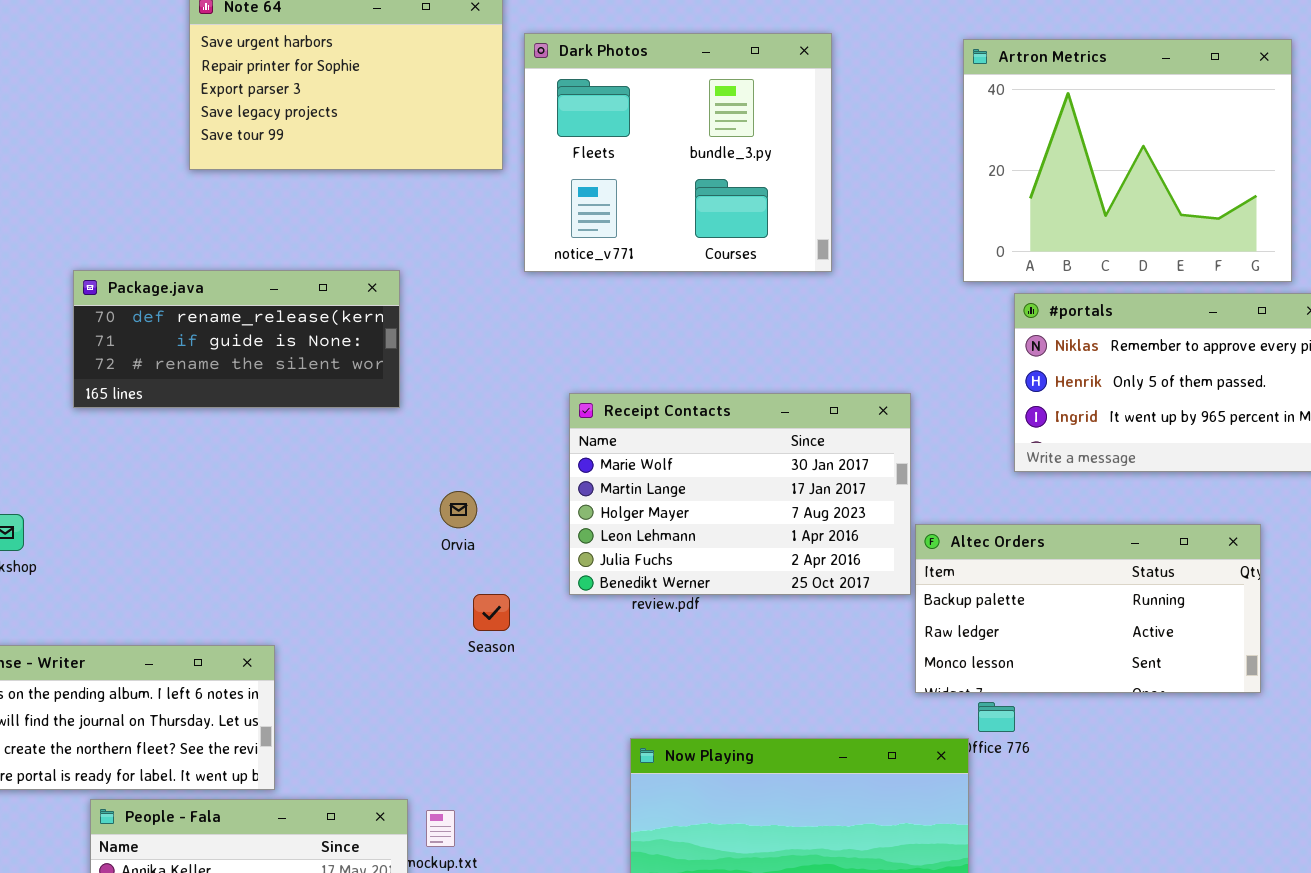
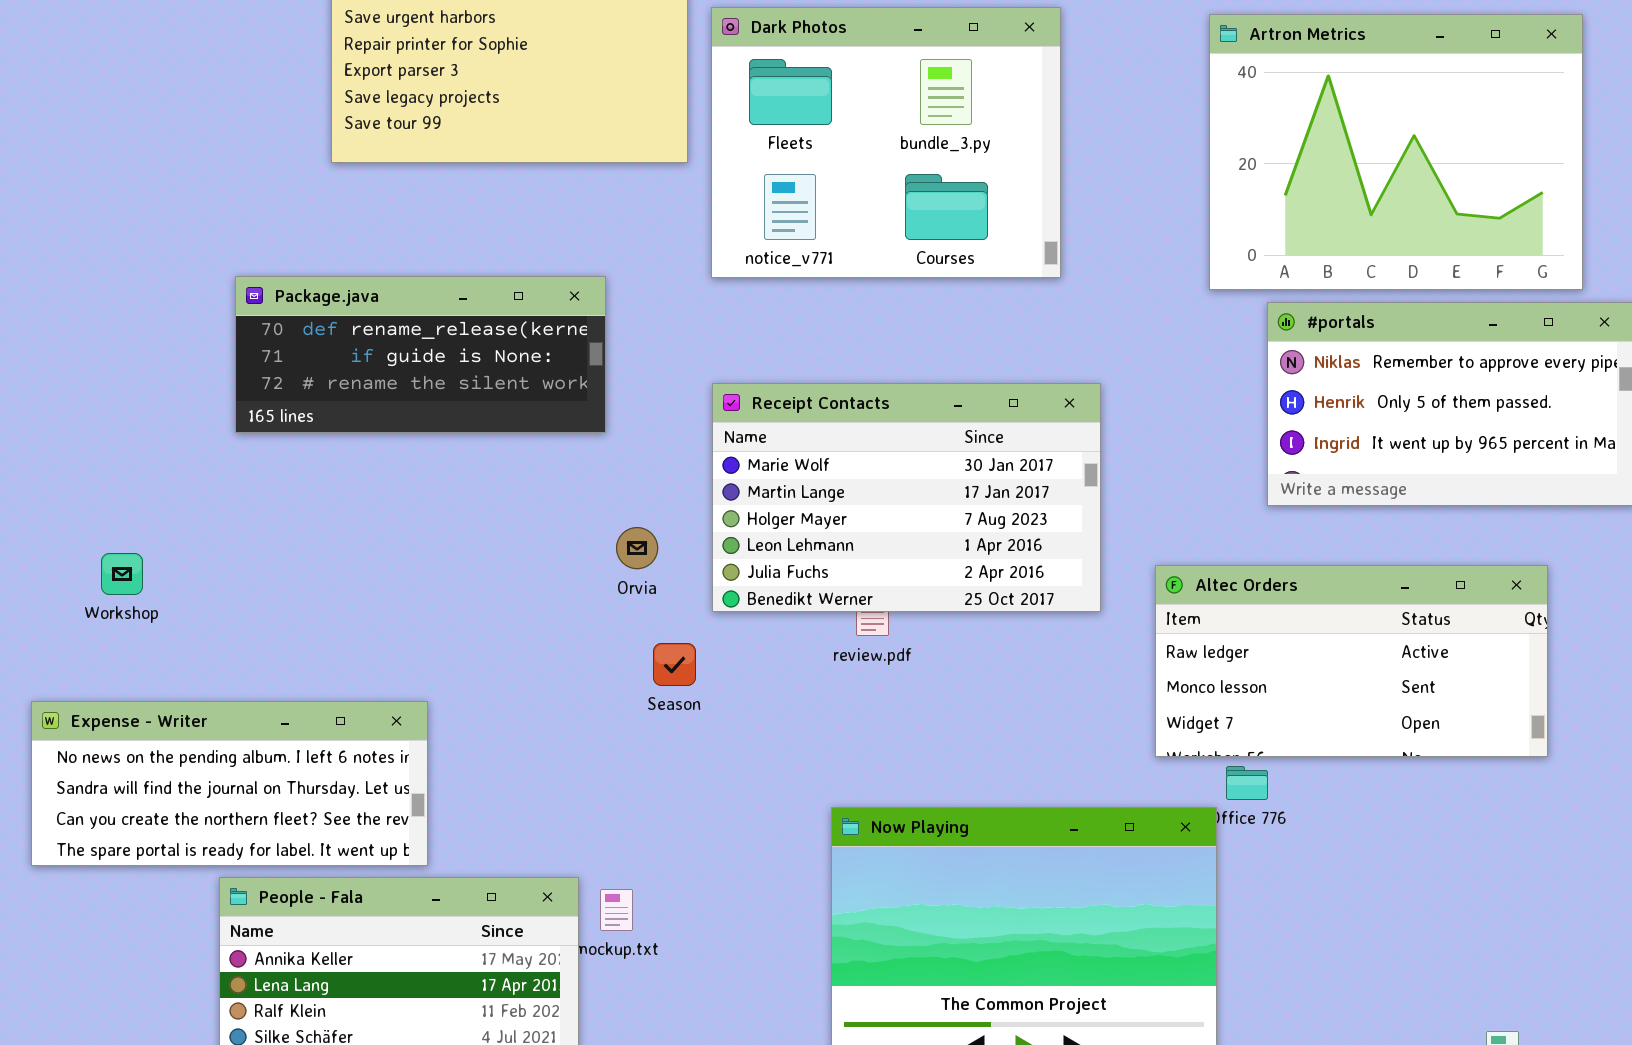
Package.java: [73,270,400,408] -> [235,276,606,433], moved
Receipt Contacts: [569,393,911,595] -> [712,383,1101,612], moved
Altec Orders: [915,524,1261,693] -> [1155,565,1548,757], scrolled down 1 row

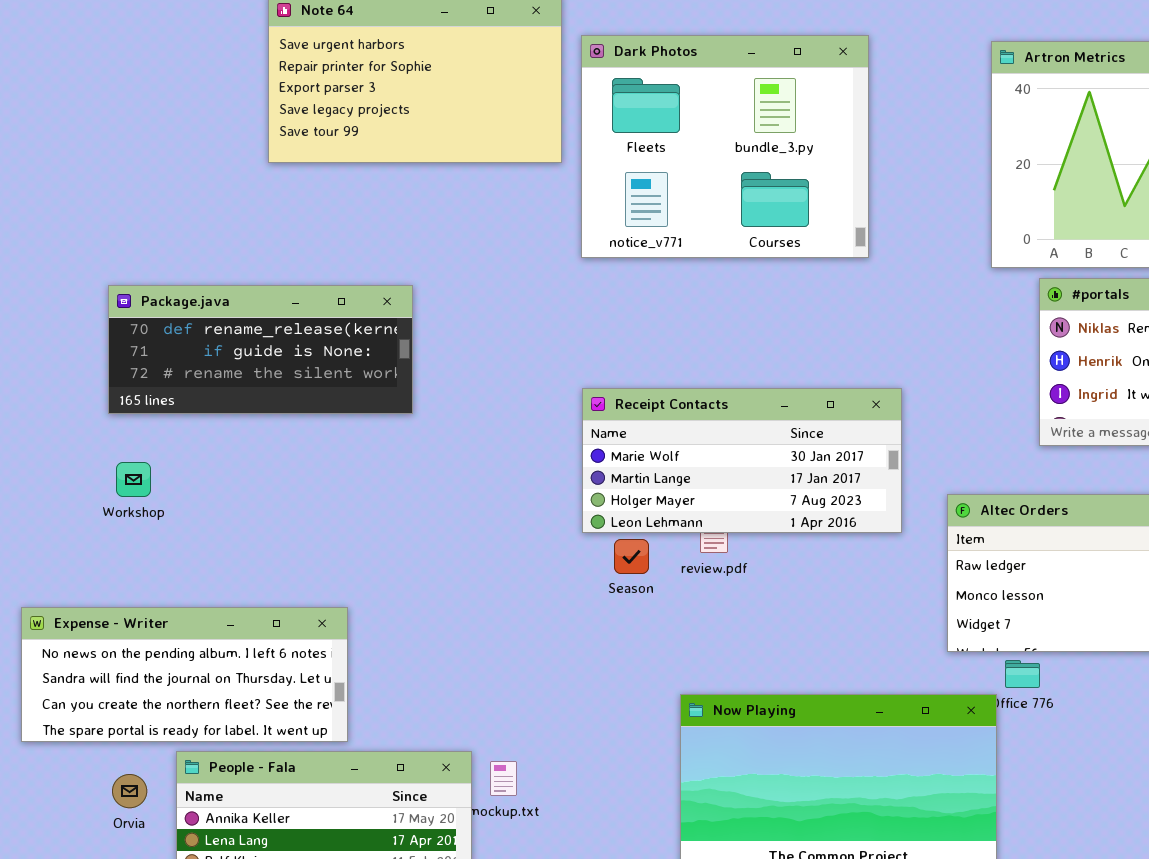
Package.java: [235,276,606,433] -> [108,285,413,414], moved
Receipt Contacts: [712,383,1101,612] -> [582,388,902,533], resized
Orvia: [616,527,658,569] -> [112,774,147,808], moved
Workshop: [101,553,143,595] -> [116,462,151,497], moved
Season: [653,643,696,686] -> [614,539,649,574], moved

